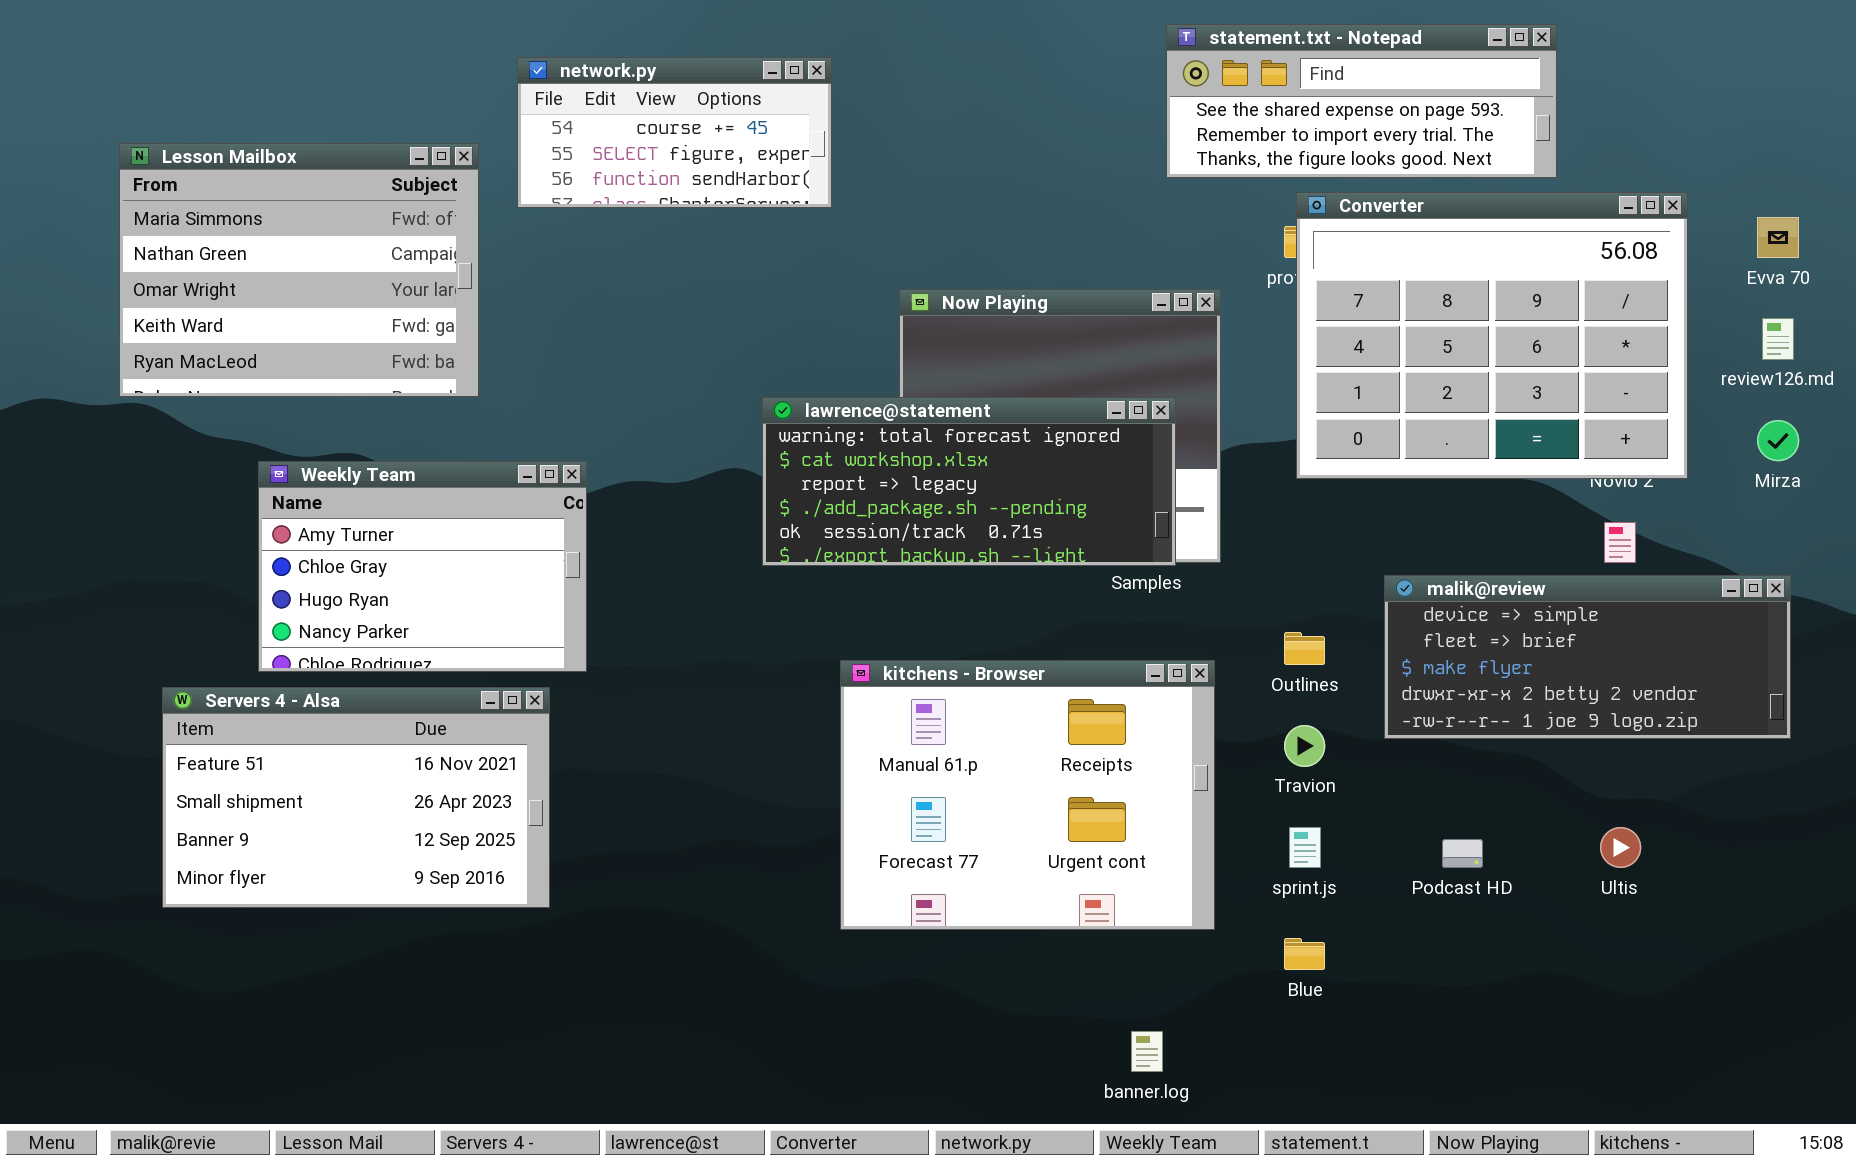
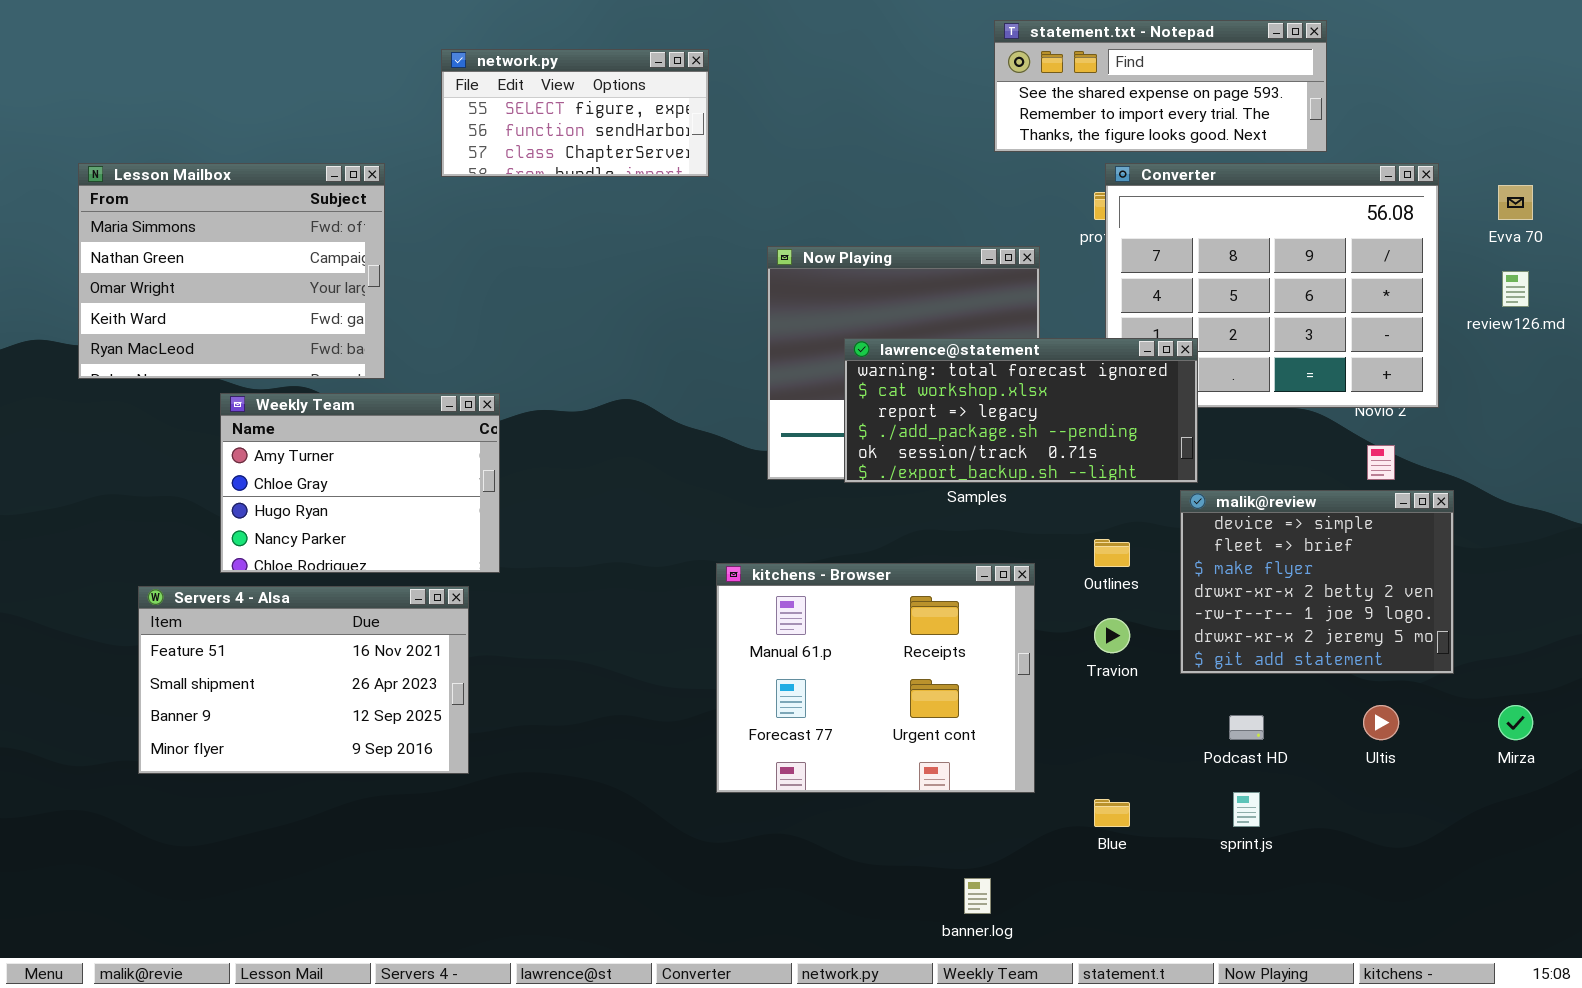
network.py: [517,57,832,208] -> [441,49,709,177], scrolled down 1 row
Lesson Mailbox: [119,143,479,397] -> [78,163,385,379], moved
lawrence@statement: [762,397,1176,566] -> [844,338,1198,483], moved
Mirza: [1757,420,1799,461] -> [1498,705,1533,740], moved
malik@review: [1384,575,1791,739] -> [1180,490,1454,674], resized
sprint.js: [1289,827,1321,868] -> [1233,792,1260,827], moved

